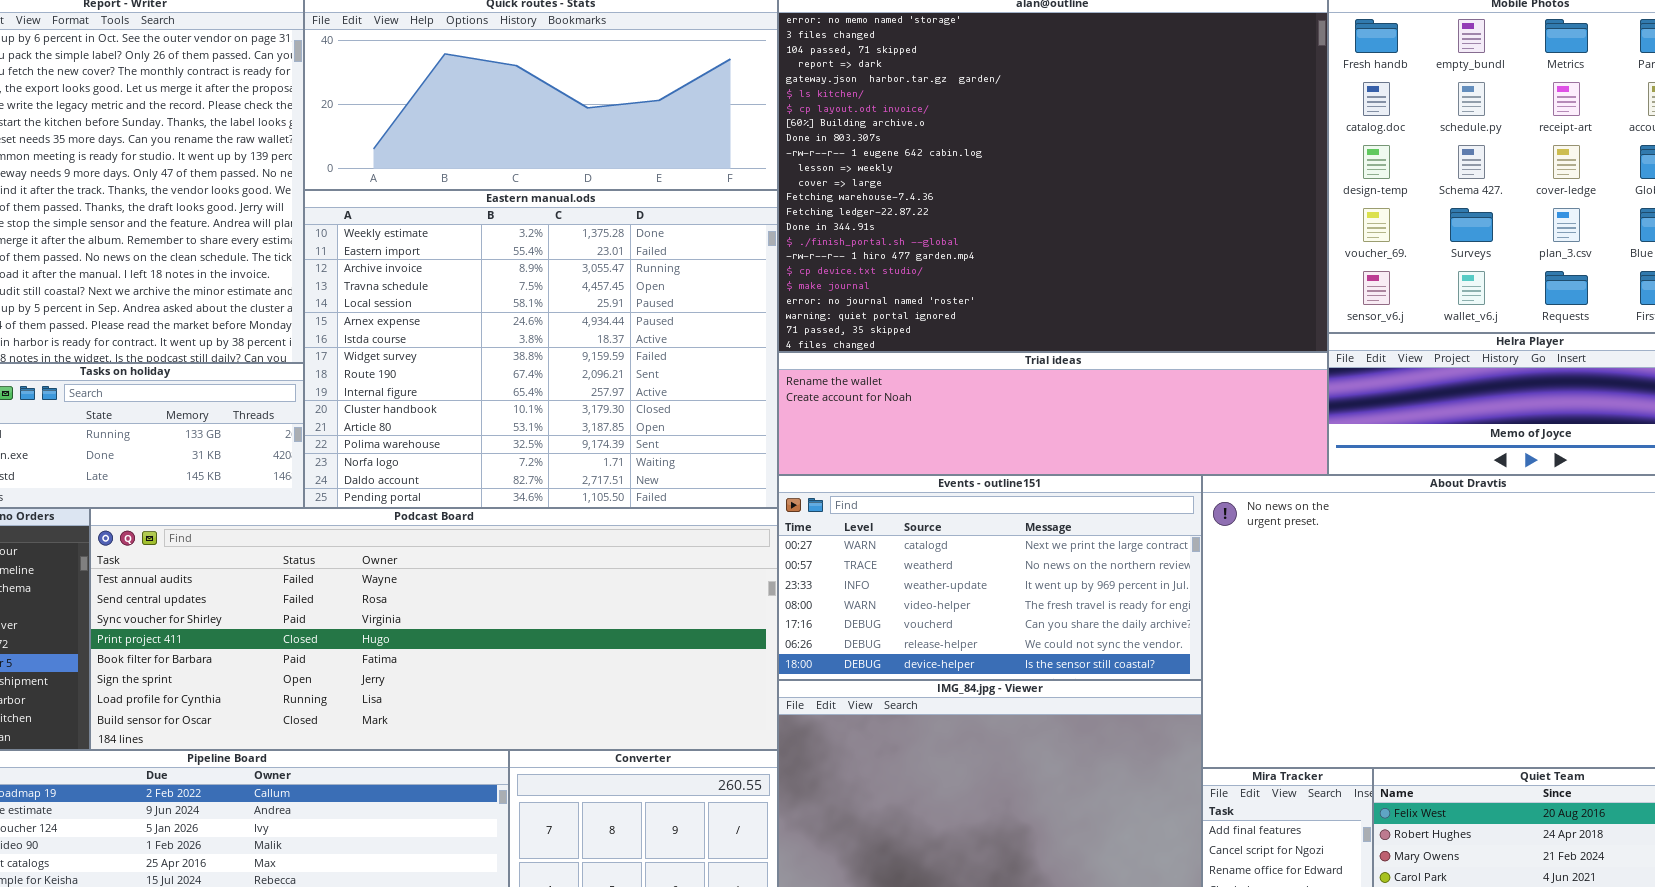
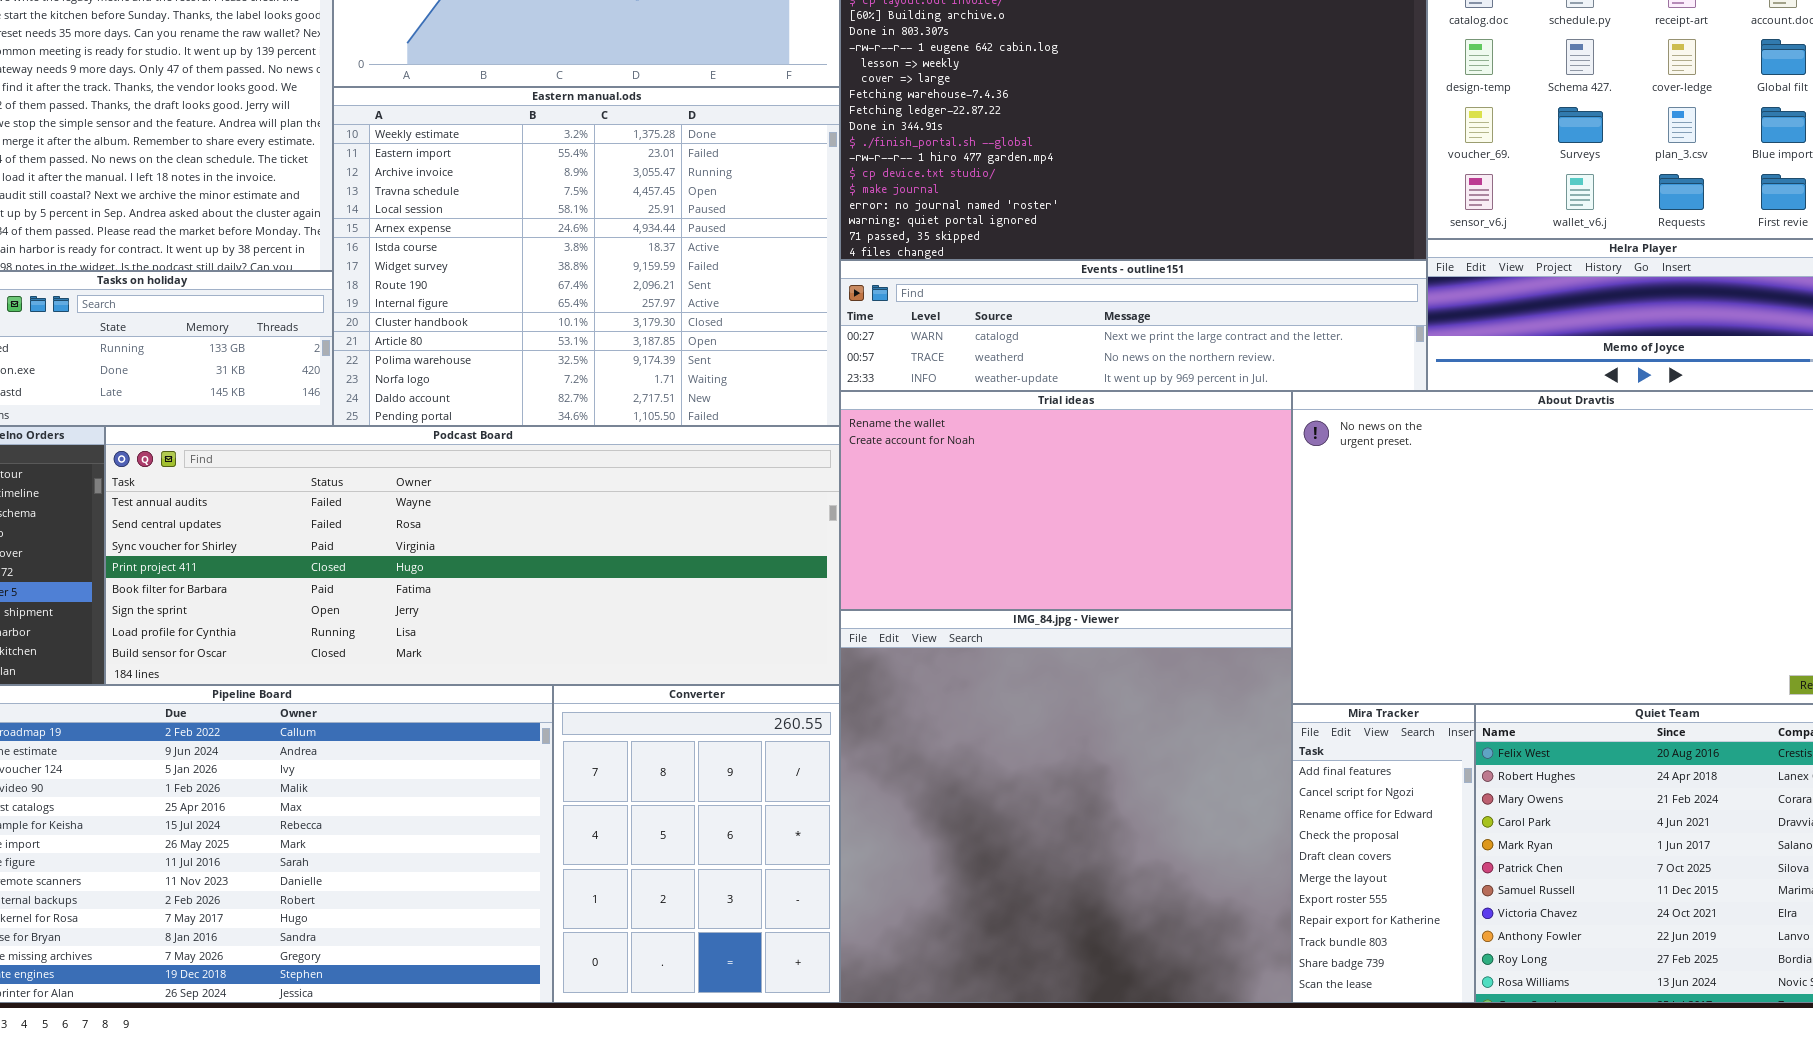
Trial ideas: [778,352,1328,475] -> [840,391,1292,610], moved, resized
Events - outline151: [778,475,1202,680] -> [840,260,1427,391], moved, resized

